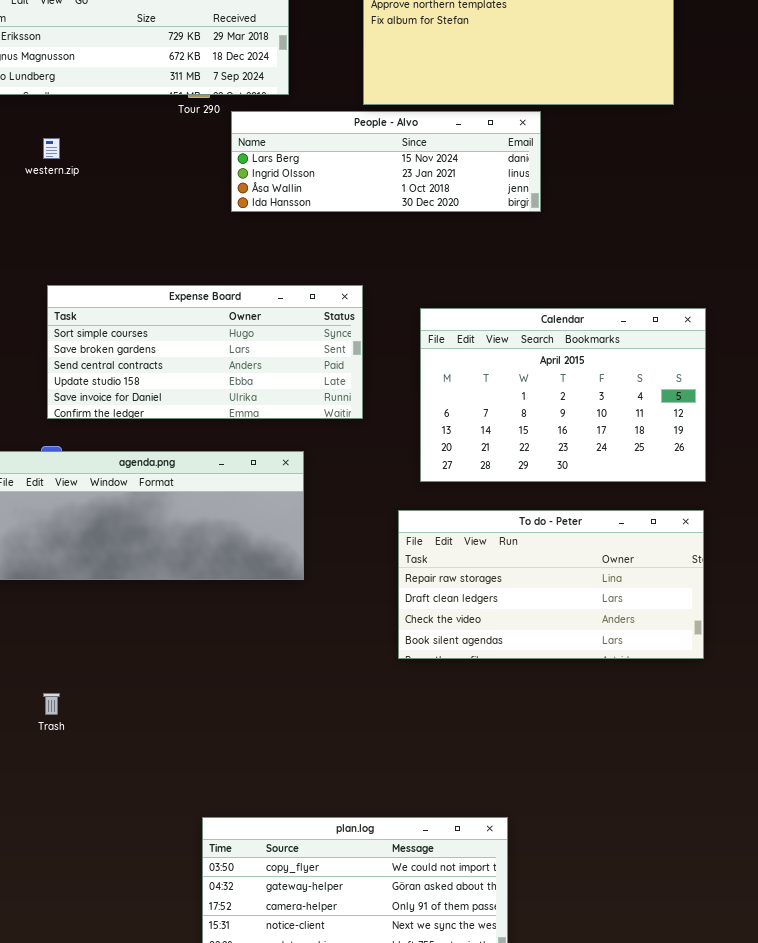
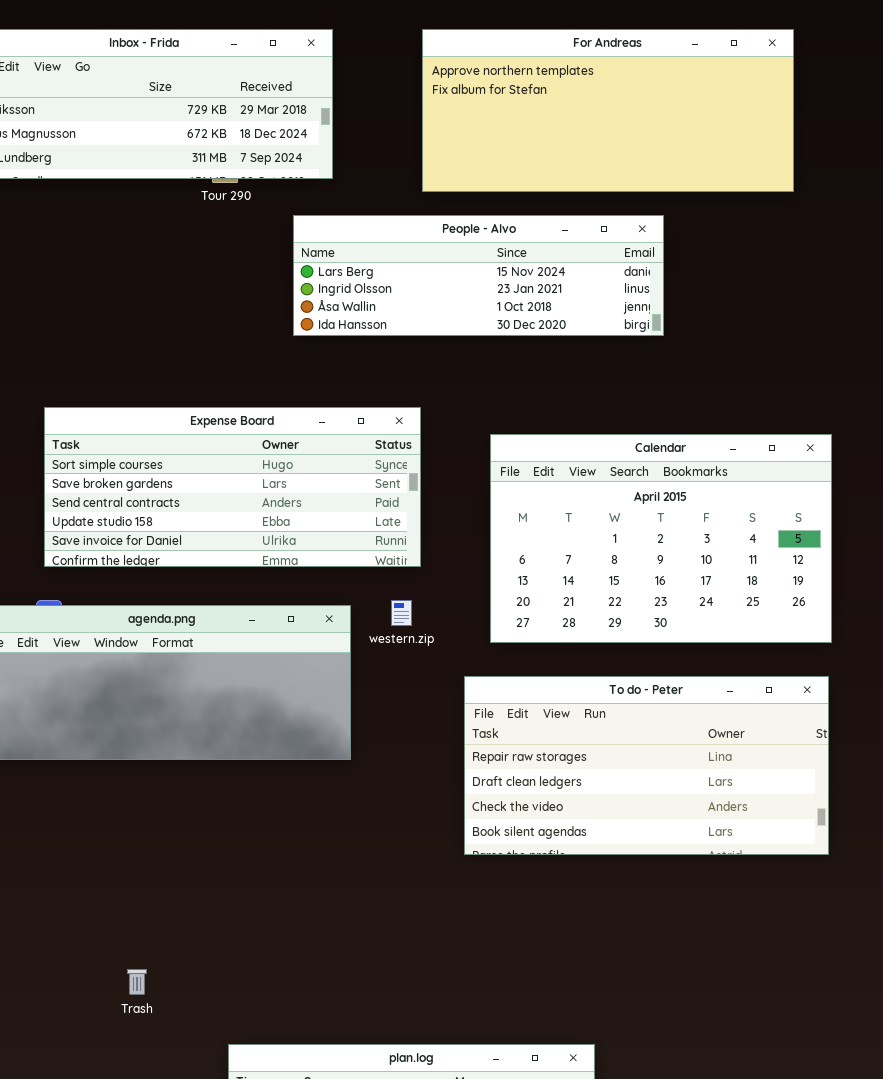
People - Alvo: [231,111,541,212] -> [293,215,664,336], moved
western.zip: [43,138,60,159] -> [391,600,412,626], moved
Trash: [43,693,60,715] -> [127,969,147,995], moved

